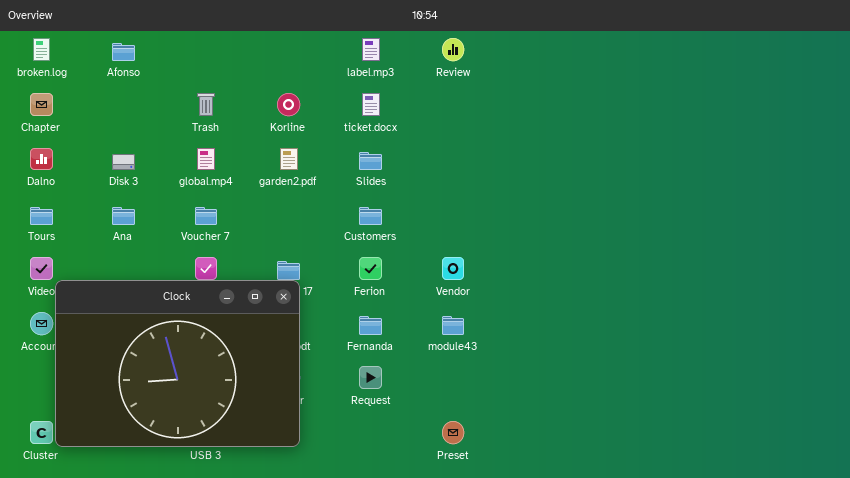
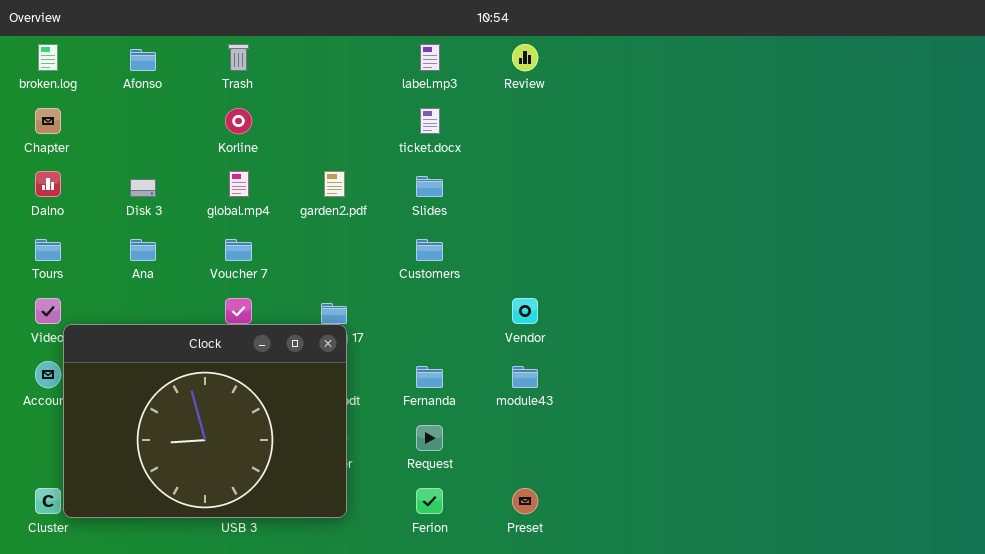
Trash: [197,93,215,116] -> [228,44,249,71], moved
Korline: [277,93,300,116] -> [225,108,252,134], moved
Ferion: [359,257,382,280] -> [416,488,443,514], moved

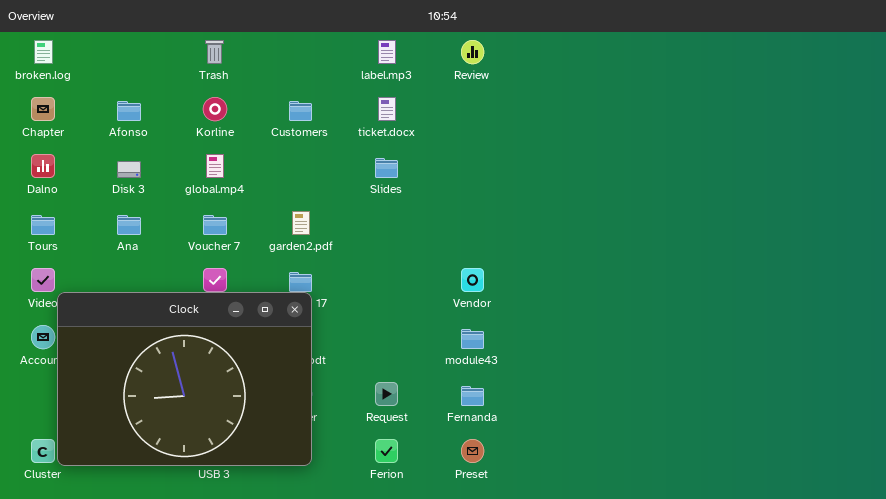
Afonso: [130,49,156,71] -> [117,101,141,121], moved
garden2.pdf: [324,171,345,197] -> [292,211,310,235], moved
Customers: [416,239,443,261] -> [289,101,312,121], moved
Fernanda: [416,366,443,388] -> [461,386,484,406], moved

